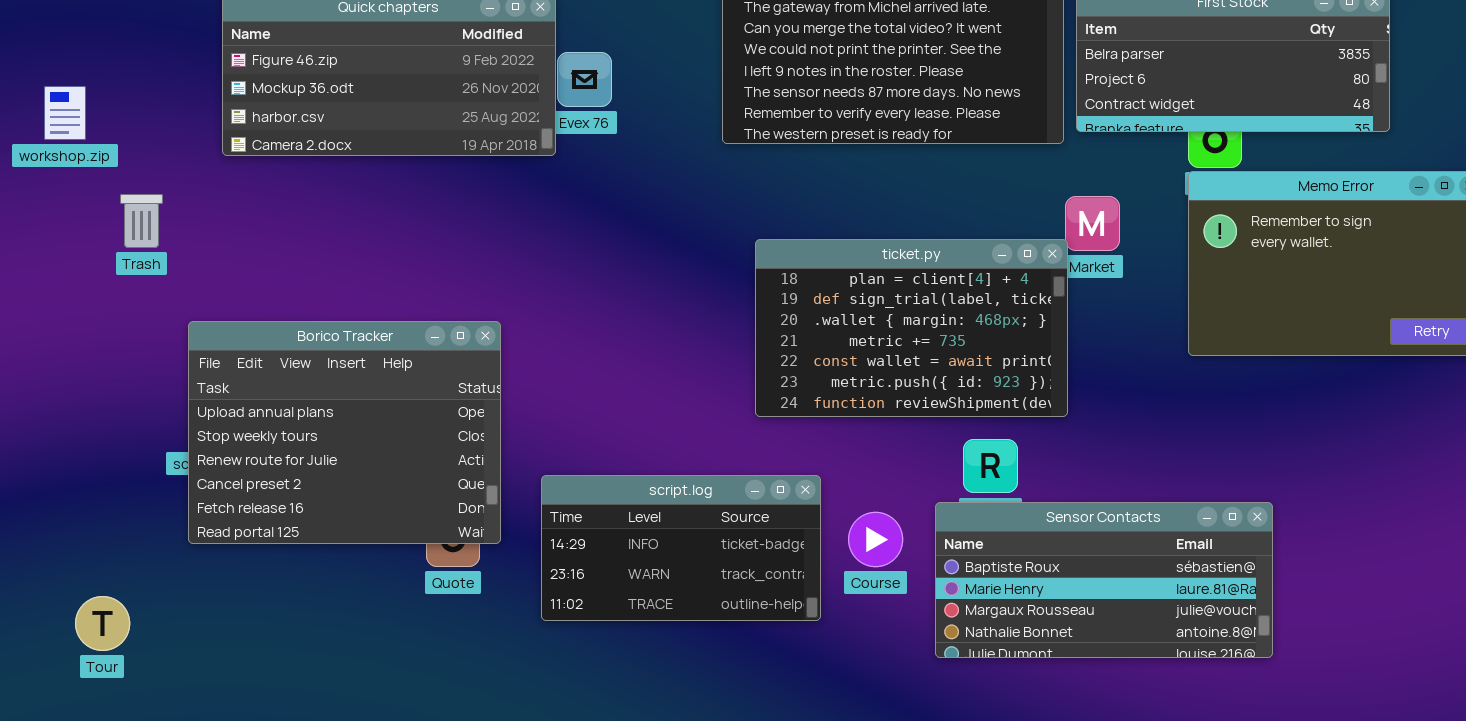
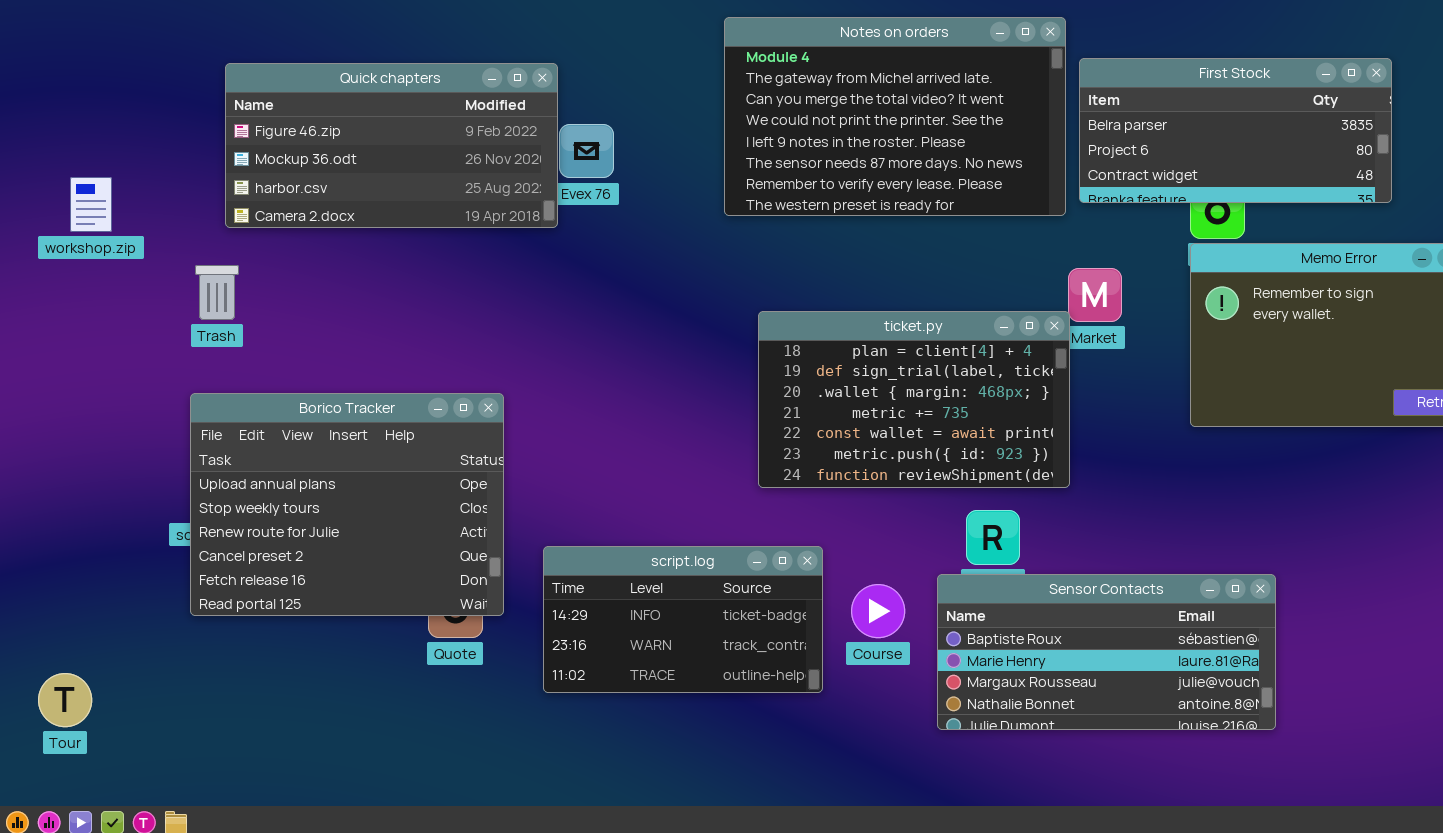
workshop.zip: [44,86,86,140] -> [70,177,112,232], moved
Trash: [120,194,163,248] -> [195,265,239,320], moved
Tour: [75,596,130,651] -> [38,673,92,727], moved

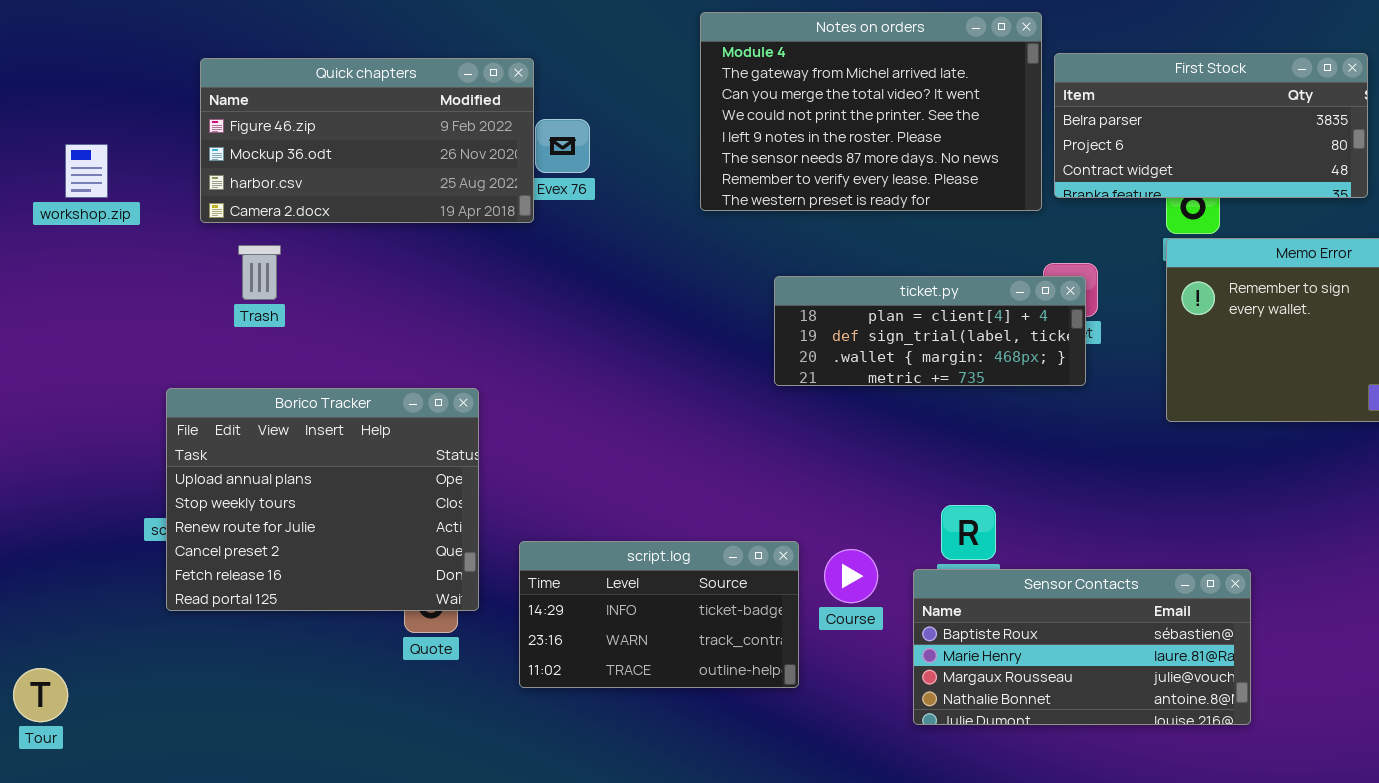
workshop.zip: [70,177,112,232] -> [65,144,108,198], moved
Trash: [195,265,239,320] -> [238,245,281,300], moved
ticket.py: [758,311,1070,488] -> [774,276,1086,386], moved, resized
Course: [851,584,905,638] -> [824,549,878,603], moved

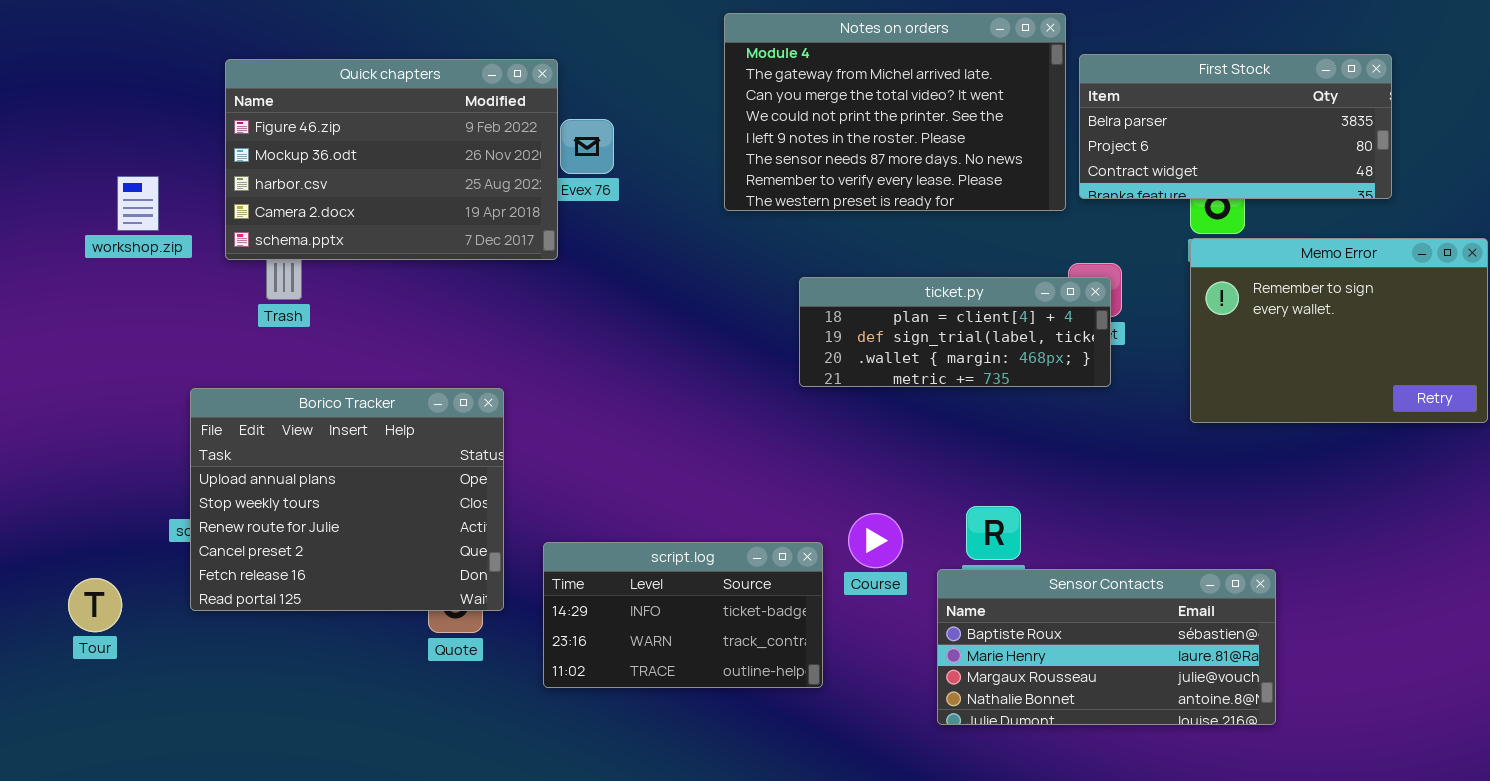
Quick chapters: [200,58,534,223] -> [225,59,558,260], resized
workshop.zip: [65,144,108,198] -> [117,176,159,231], moved
Course: [824,549,878,603] -> [848,513,903,568], moved
Tour: [13,668,68,722] -> [68,578,122,632], moved

